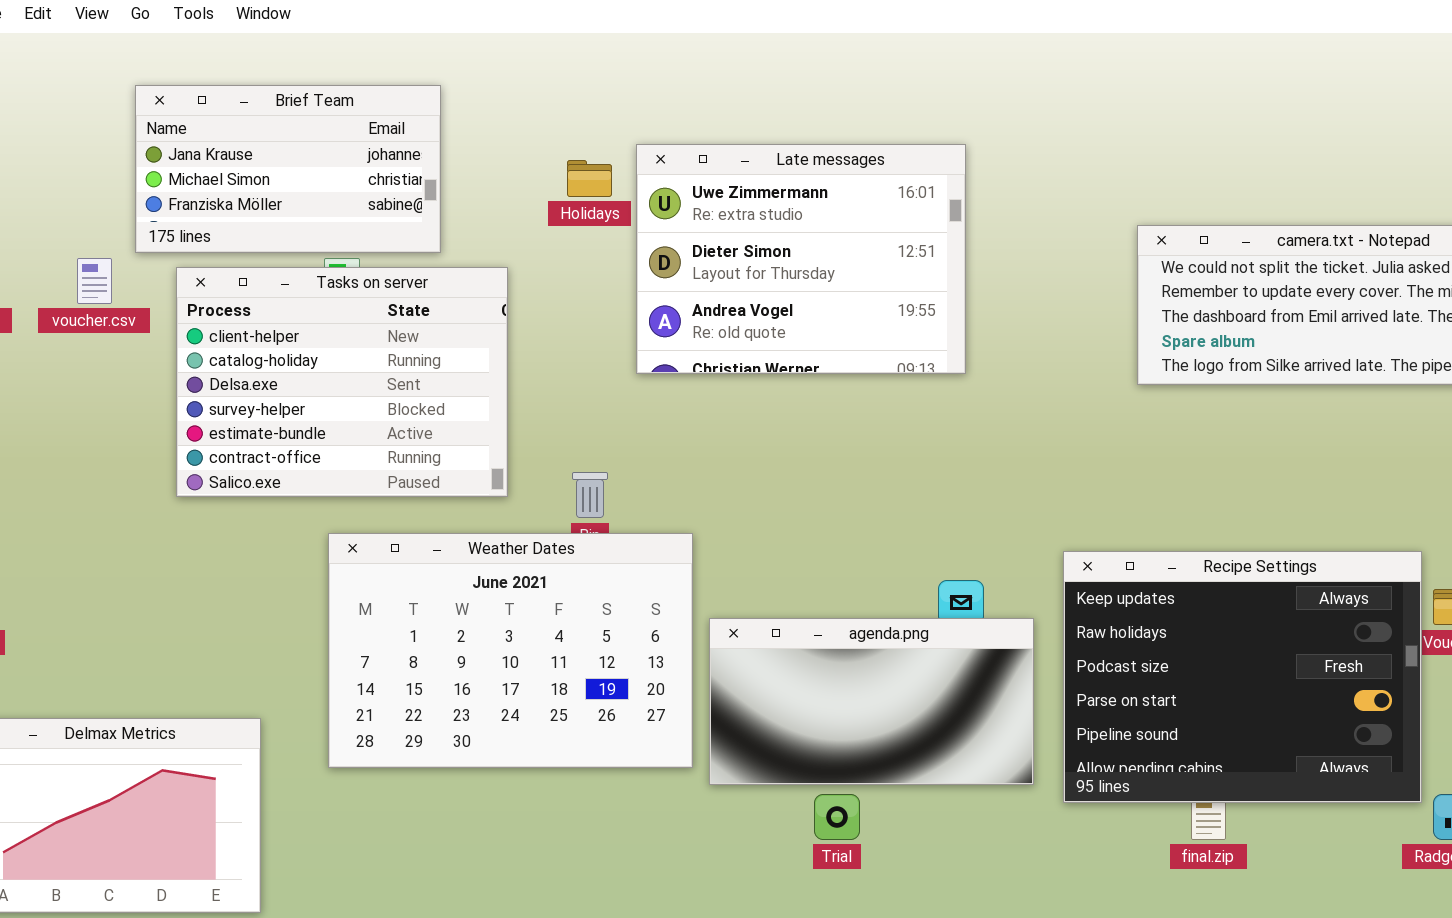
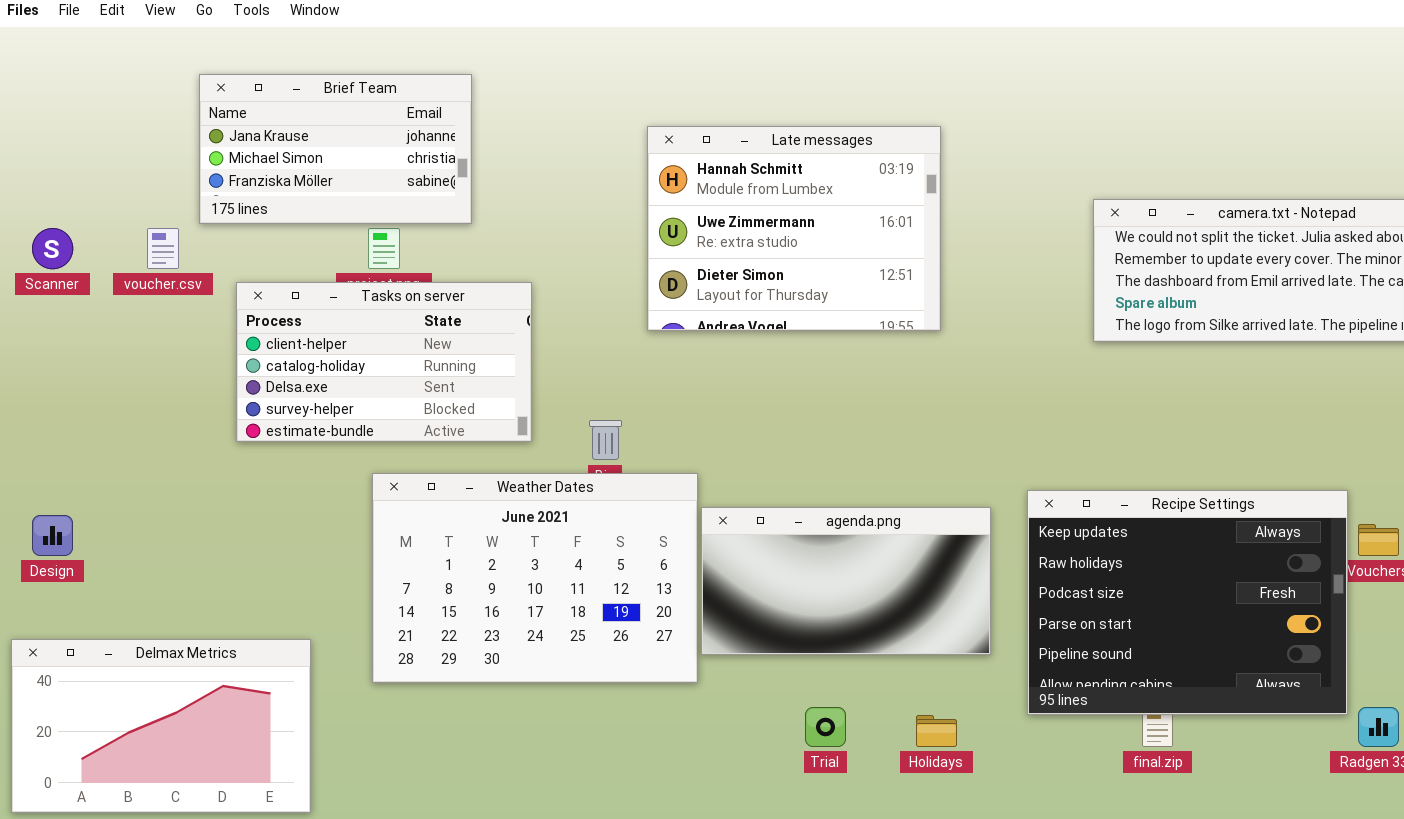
Late messages: [636,144,966,374] -> [647,126,941,331], scrolled up 1 row
Holidays: [567,160,612,197] -> [916,715,957,747], moved
Tasks on server: [176,267,508,497] -> [236,282,532,442], resized
agenda.png: [709,618,1034,785] -> [701,507,991,655], moved

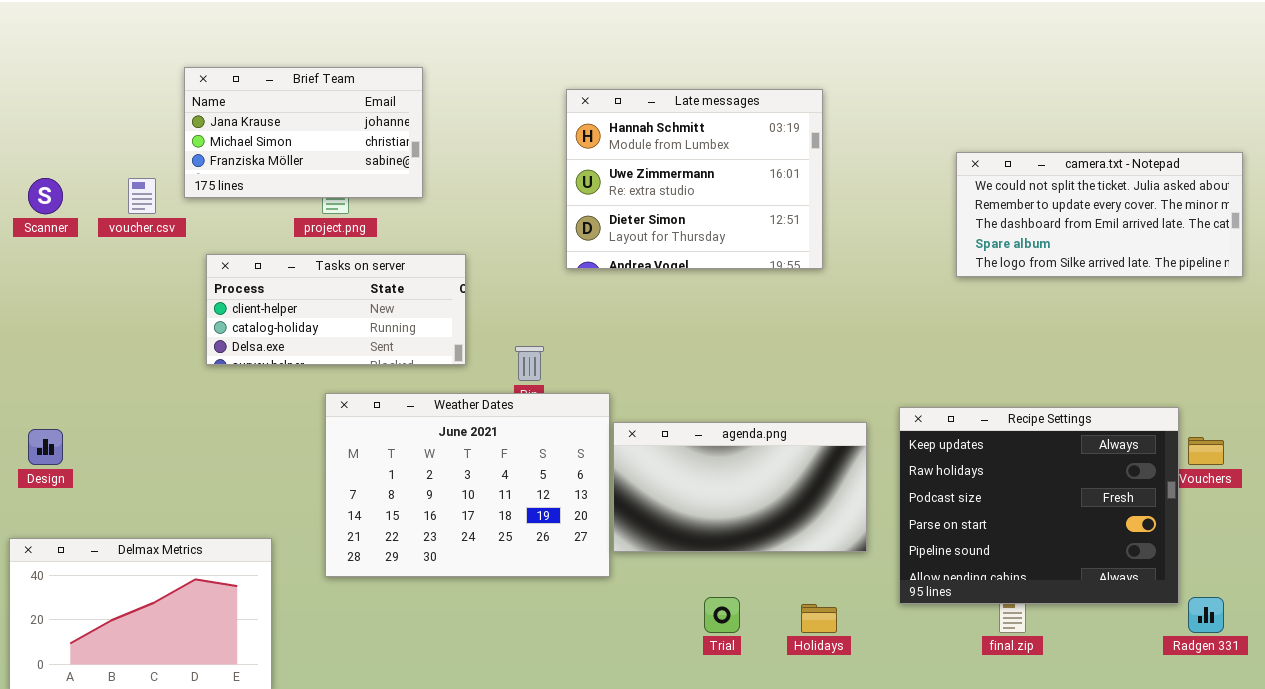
Brief Team: [199,74,472,224] -> [184,67,423,198], moved
Tasks on server: [236,282,532,442] -> [206,254,466,365], resized

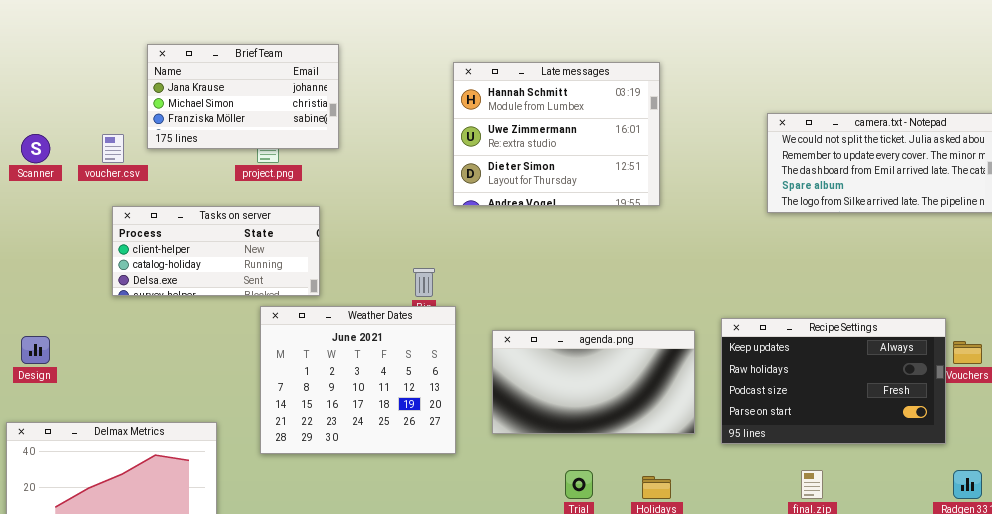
Tasks on server: [206,254,466,365] -> [112,206,320,296], moved
Weather Dates: [325,393,610,577] -> [260,306,456,454], resized
Recipe Settings: [899,407,1179,604] -> [721,318,946,444], resized

